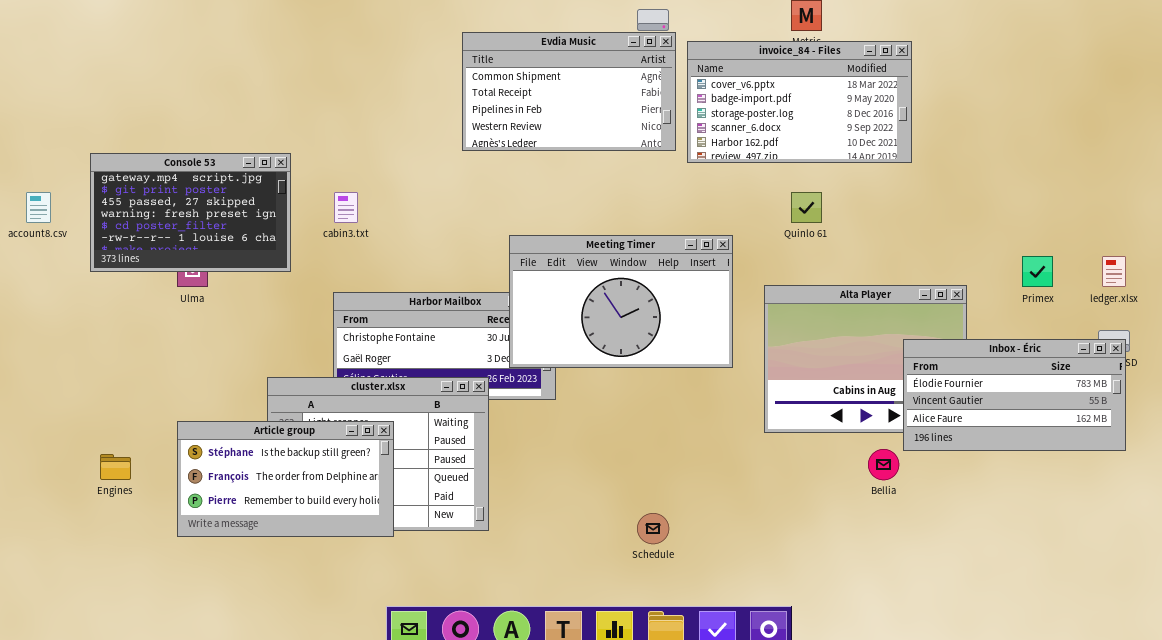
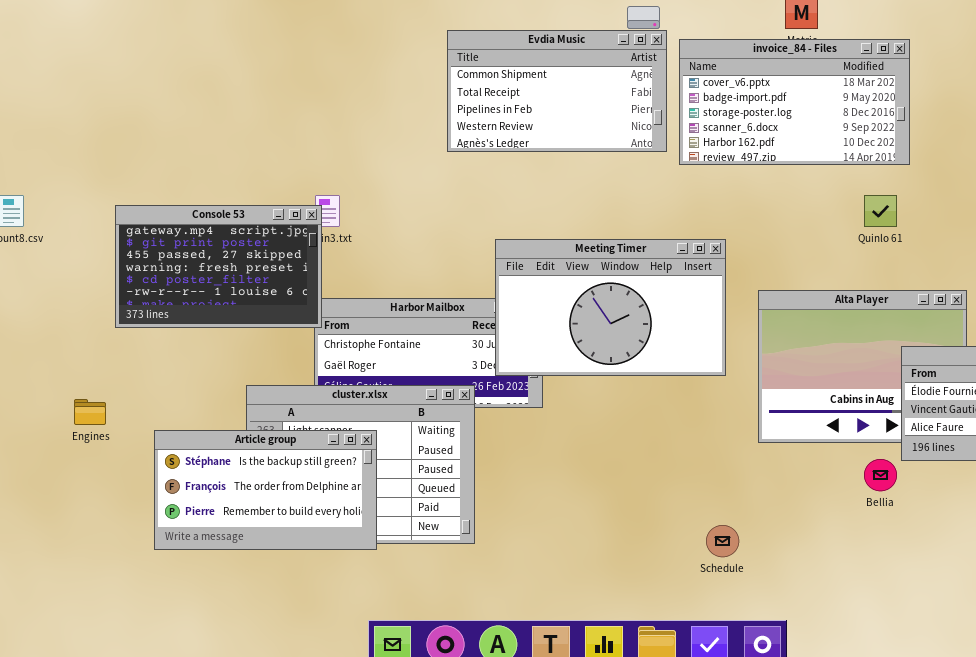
Console 53: [90,153,291,272] -> [115,205,322,328], moved
Quinlo 61: [791,192,822,223] -> [864,195,897,227], moved
Engines: [100,454,131,480] -> [74,399,106,425], moved
Schedule: [637,513,669,544] -> [706,525,739,557], moved

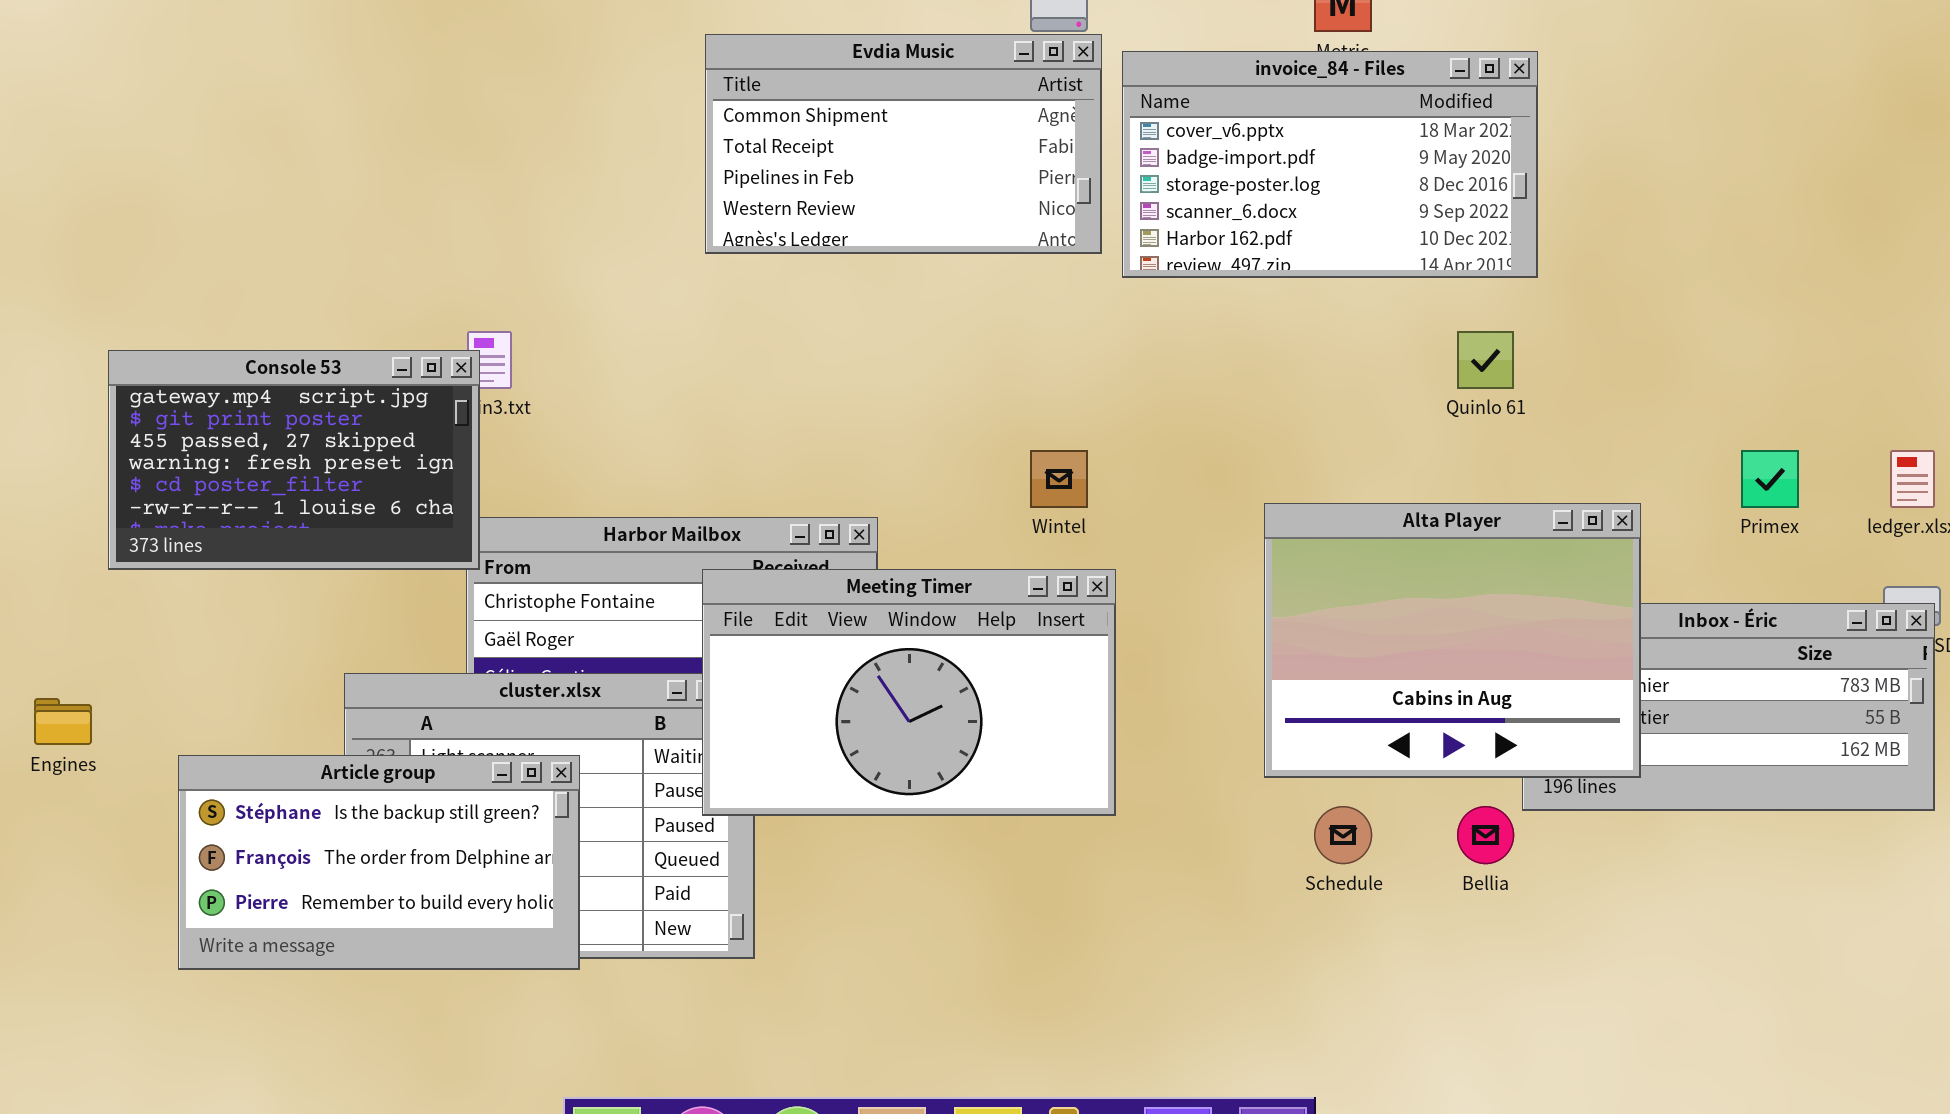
Meeting Timer: [495,239,726,376] -> [702,569,1116,816], moved
Alta Player: [758,290,967,443] -> [1264,503,1641,778], raised
Schedule: [706,525,739,557] -> [1314,806,1372,864], moved

